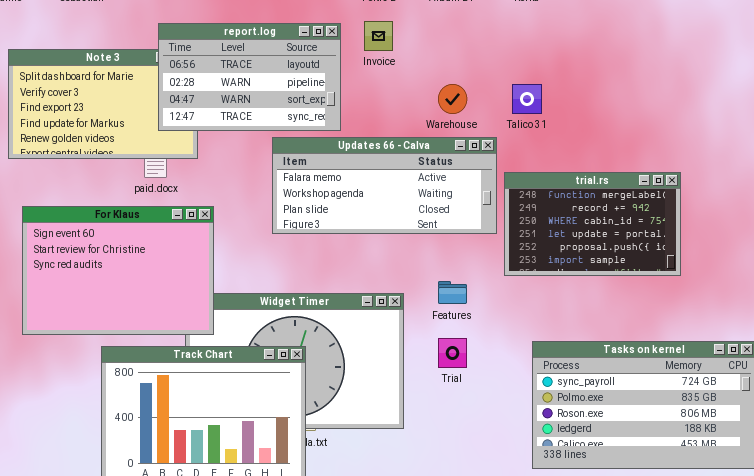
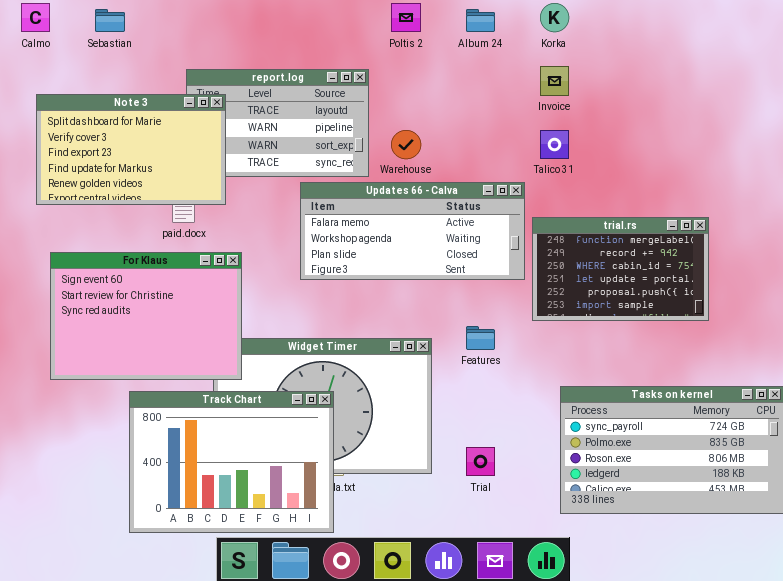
Invoice: [364,21,393,51] -> [540,66,569,96], moved
Note 3: [8,49,198,159] -> [36,94,226,205], raised
Warehouse: [438,84,467,114] -> [391,130,421,159], moved
Trial: [438,338,467,368] -> [466,447,495,476], moved

